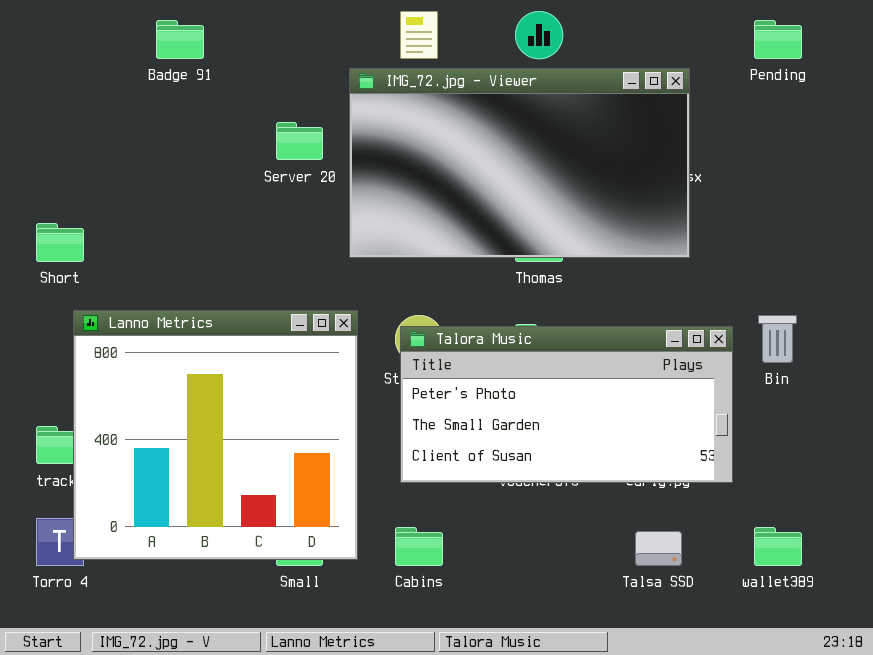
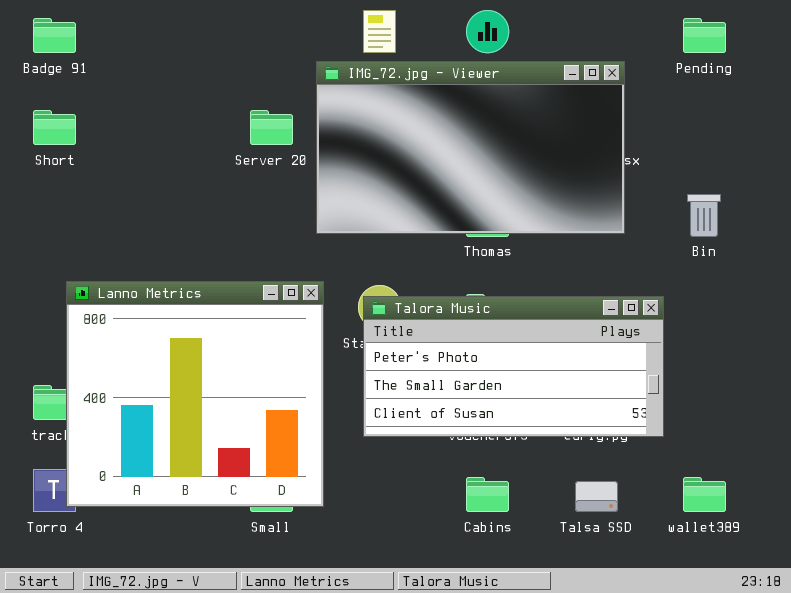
Badge 91: [156,20,204,59] -> [33,18,76,53], moved
Short: [36,223,84,262] -> [33,110,76,145], moved
Bin: [758,315,797,363] -> [687,194,721,237], moved
Cabins: [395,527,443,566] -> [466,477,509,512], moved

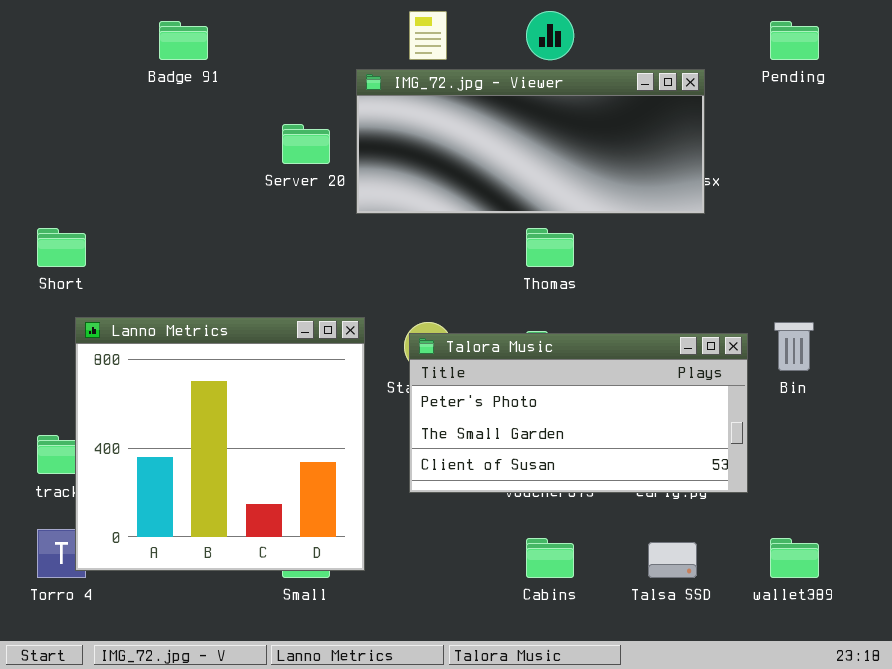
Badge 91: [33,18,76,53] -> [159,21,208,60], moved
IMG_72.jpg - Viewer: [316,61,625,234] -> [356,69,705,214], resized
Short: [33,110,76,145] -> [37,228,86,267], moved
Bin: [687,194,721,237] -> [774,322,814,371], moved

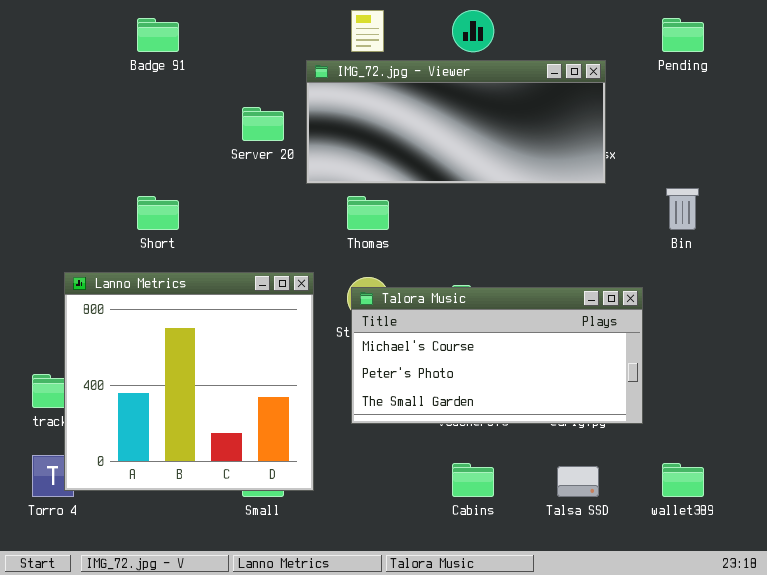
Short: [37,228,86,267] -> [137,196,179,230], moved
Thomas: [526,228,574,267] -> [347,196,389,230], moved
Bin: [774,322,814,371] -> [666,188,699,230], moved
Talora Music: [409,333,748,493] -> [351,287,643,424], scrolled up 1 row

